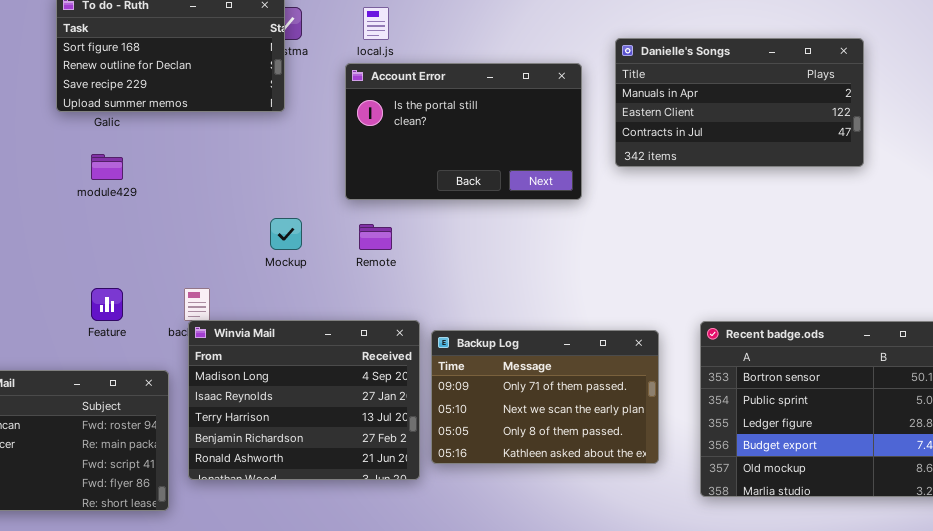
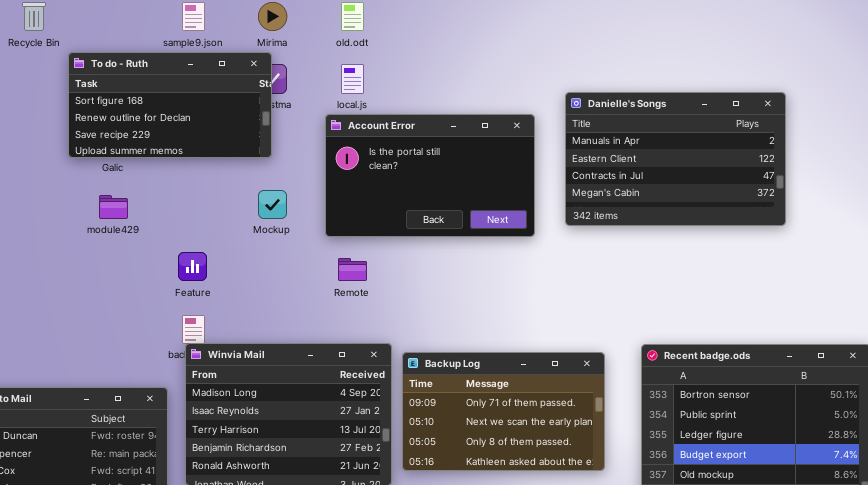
Danielle's Songs: [615,38,864,167] -> [565,92,786,226], resized
Mockup: [270,218,302,250] -> [258,190,287,219], moved
Feature: [91,288,123,321] -> [178,252,207,281], moved

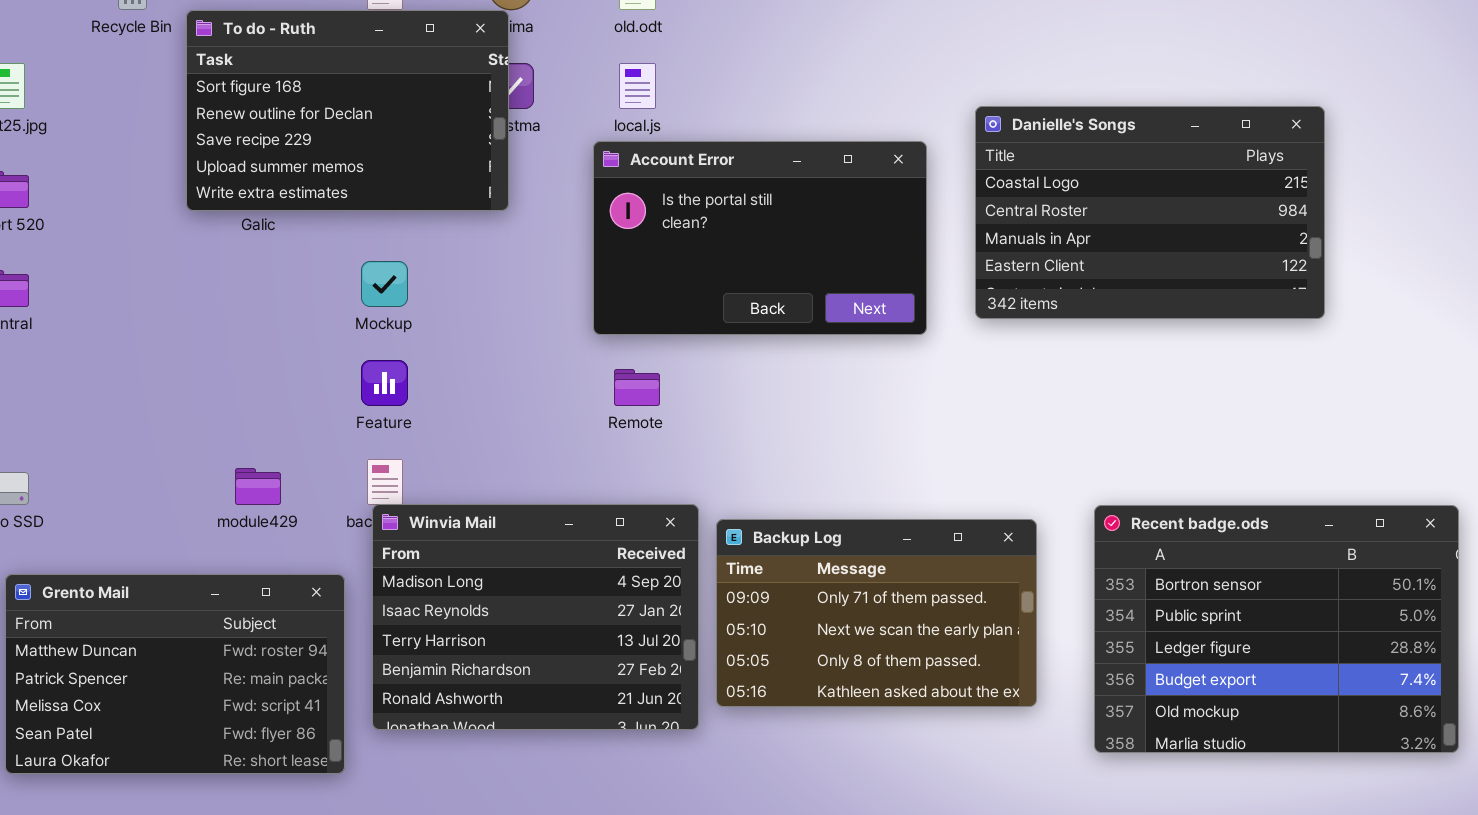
To do - Ruth: [68,52,272,158] -> [186,10,509,211], resized
Danielle's Songs: [565,92,786,226] -> [975,106,1325,319], scrolled up 2 rows
Mockup: [258,190,287,219] -> [361,261,408,307], moved
module429: [99,195,128,219] -> [235,468,281,505], moved

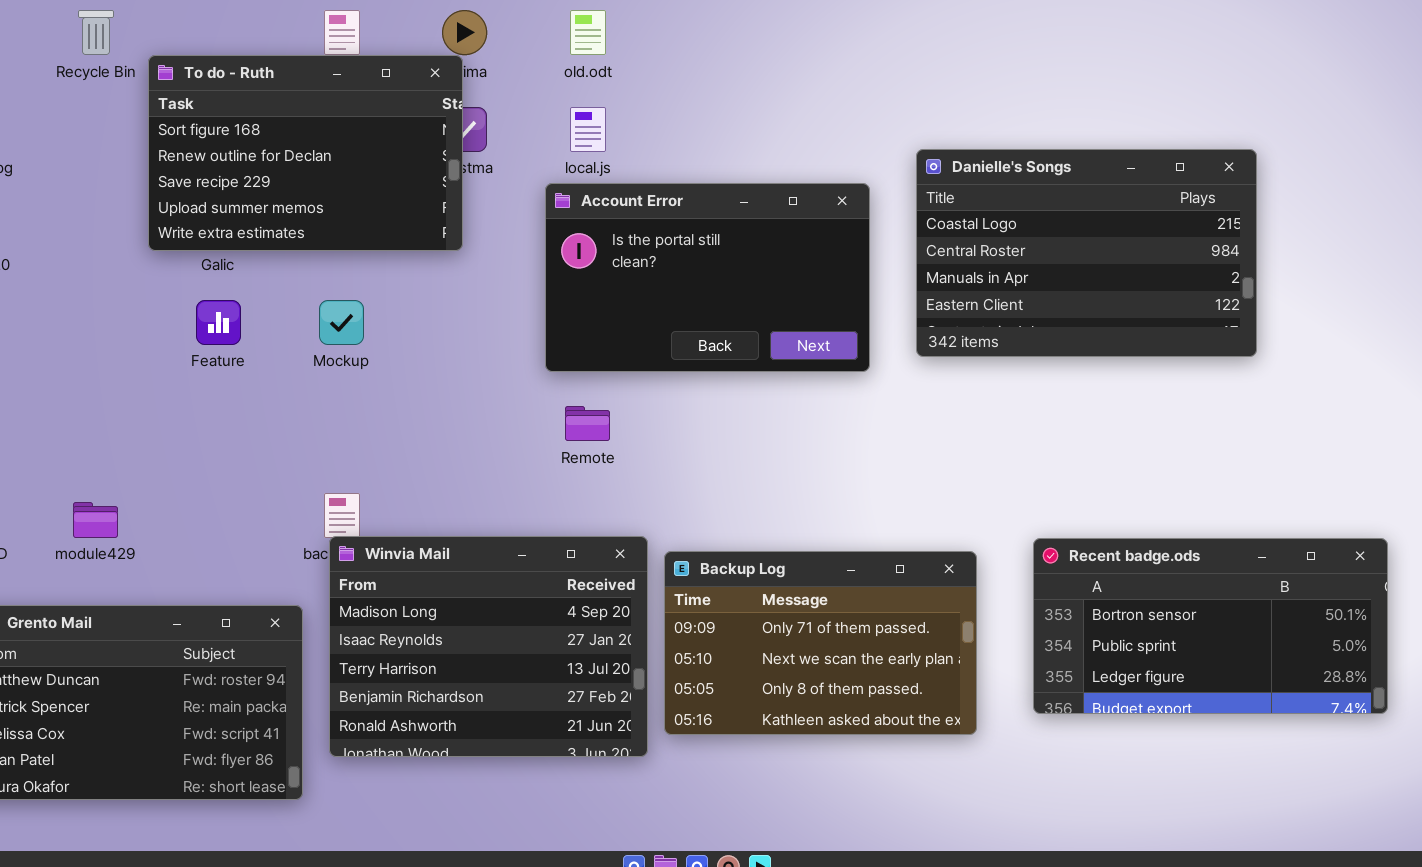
Feature: [361,360,408,406] -> [196,300,241,345], moved
module429: [235,468,281,505] -> [73,502,118,538], moved
Recent badge.ods: [1094,505,1459,753] -> [1033,538,1388,714], resized

